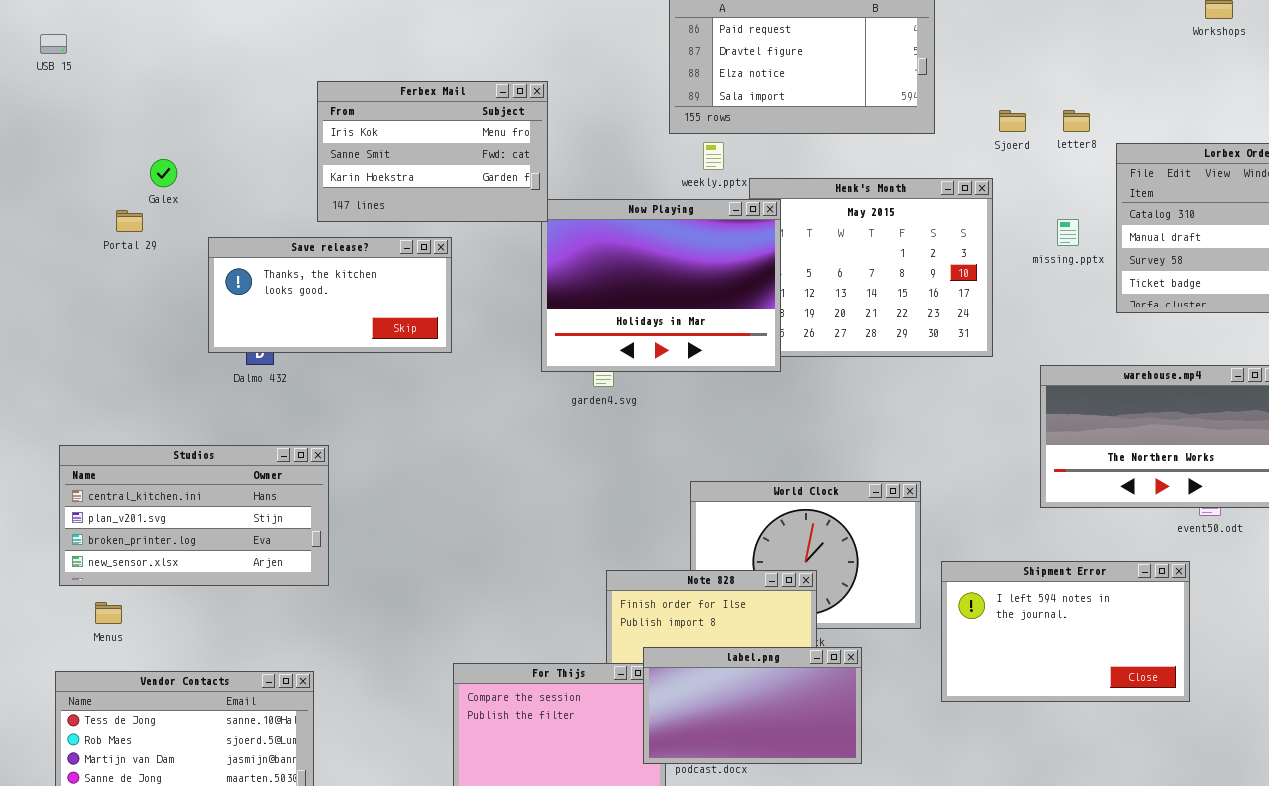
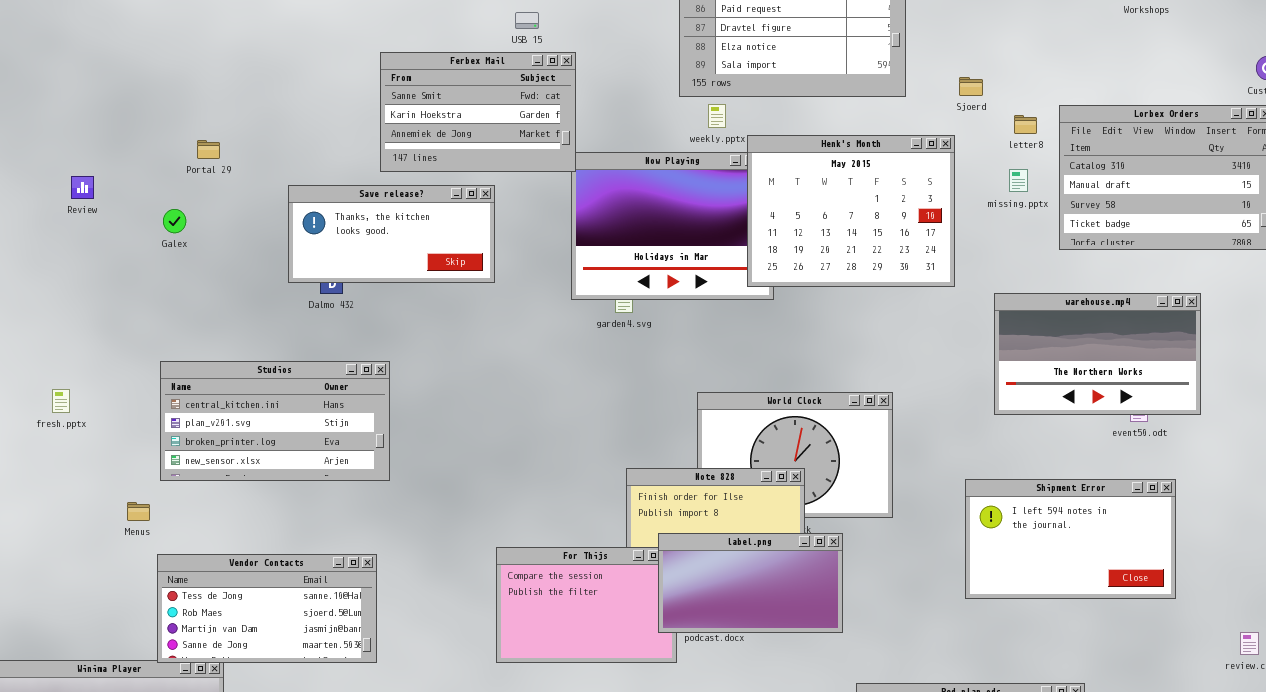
USB 15: [40,34,67,54] -> [515,12,539,29], moved
Ferbex Mail: [317,81,548,222] -> [380,52,576,172], scrolled down 1 row
letter8: [1063,110,1090,132] -> [1014,115,1037,134], moved
Galex: [150,159,177,187] -> [163,209,186,233], moved
Henk's Month: [749,178,993,357] -> [747,135,955,287], raised
Portal 29: [116,210,143,232] -> [197,140,220,159], moved
Shipment Error: [941,561,1190,702] -> [965,479,1176,599], moved
Menus: [95,602,122,624] -> [127,502,150,521], moved

